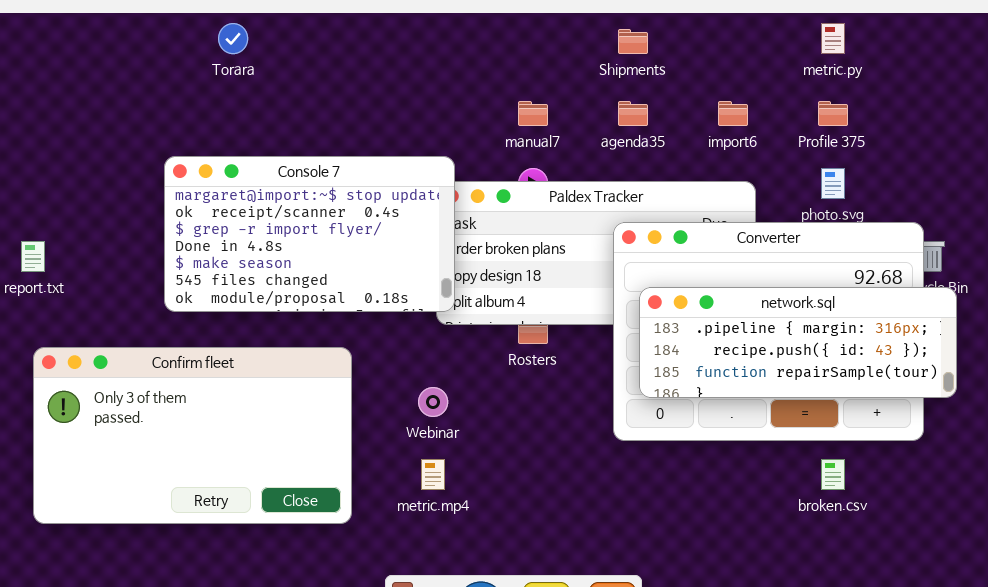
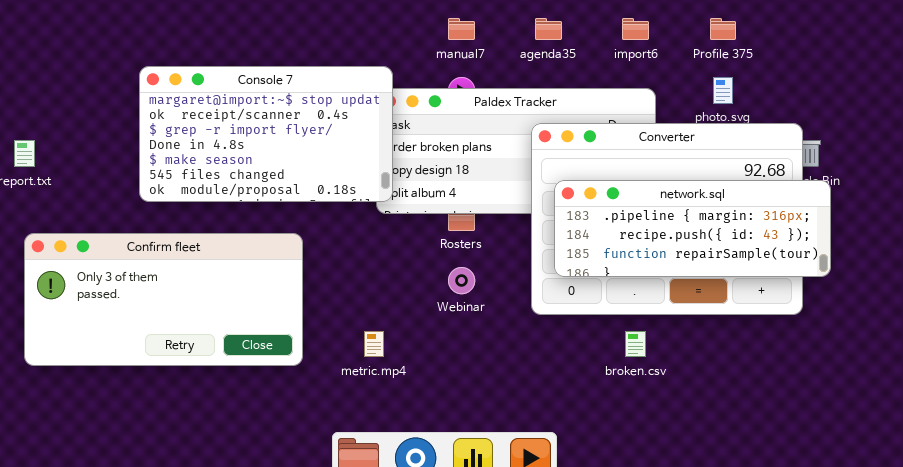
Confirm fleet: [33,347,352,524] -> [24,233,303,366], resized
Webinar: [418,387,448,417] -> [448,267,475,294], moved
broken.csv: [821,459,845,490] -> [625,331,646,357], moved

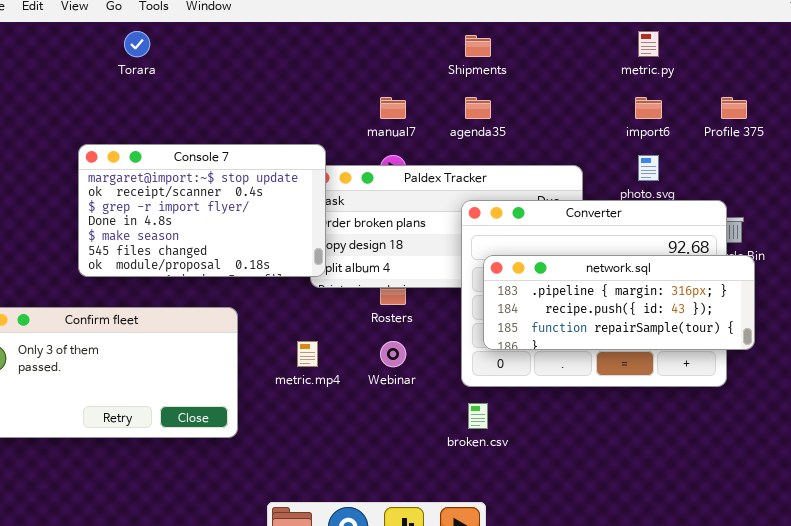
import6: [622,18,649,40] -> [635,97,662,119], moved
Profile 375: [710,18,736,40] -> [721,97,747,119], moved
metric.mp4: [364,331,384,357] -> [297,341,318,367], moved
broken.csv: [625,331,646,357] -> [468,403,488,429], moved

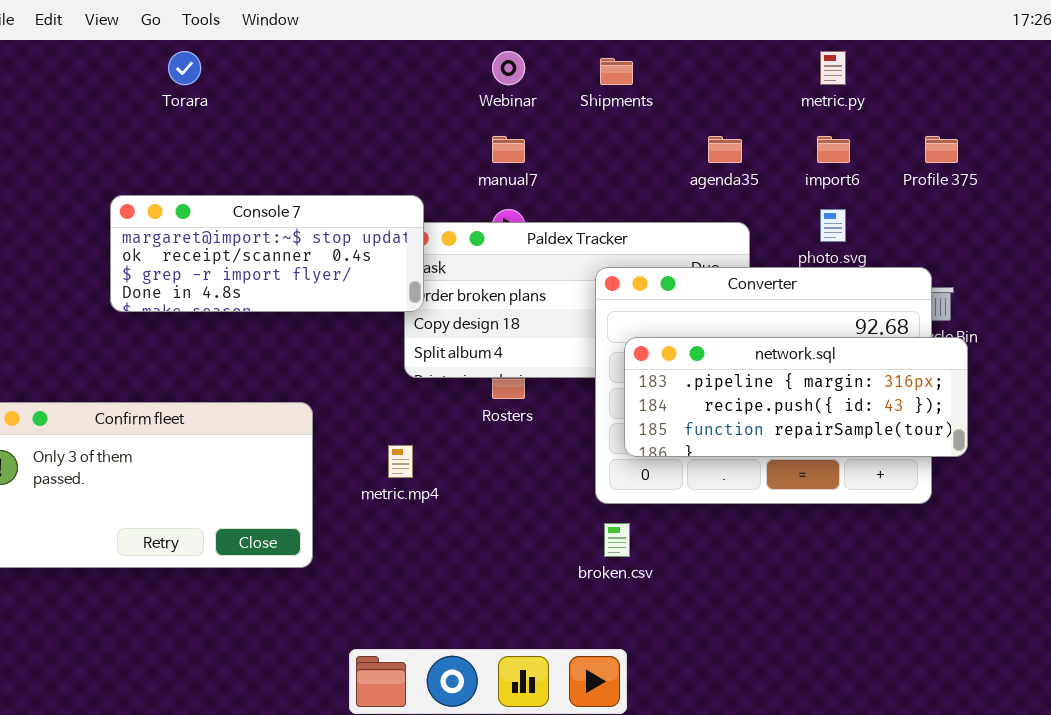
agenda35: [465,97,491,119] -> [708,136,742,163], moved
Console 7: [78,144,326,277] -> [110,195,424,312], resized
Webinar: [380,341,406,367] -> [492,51,525,85], moved

